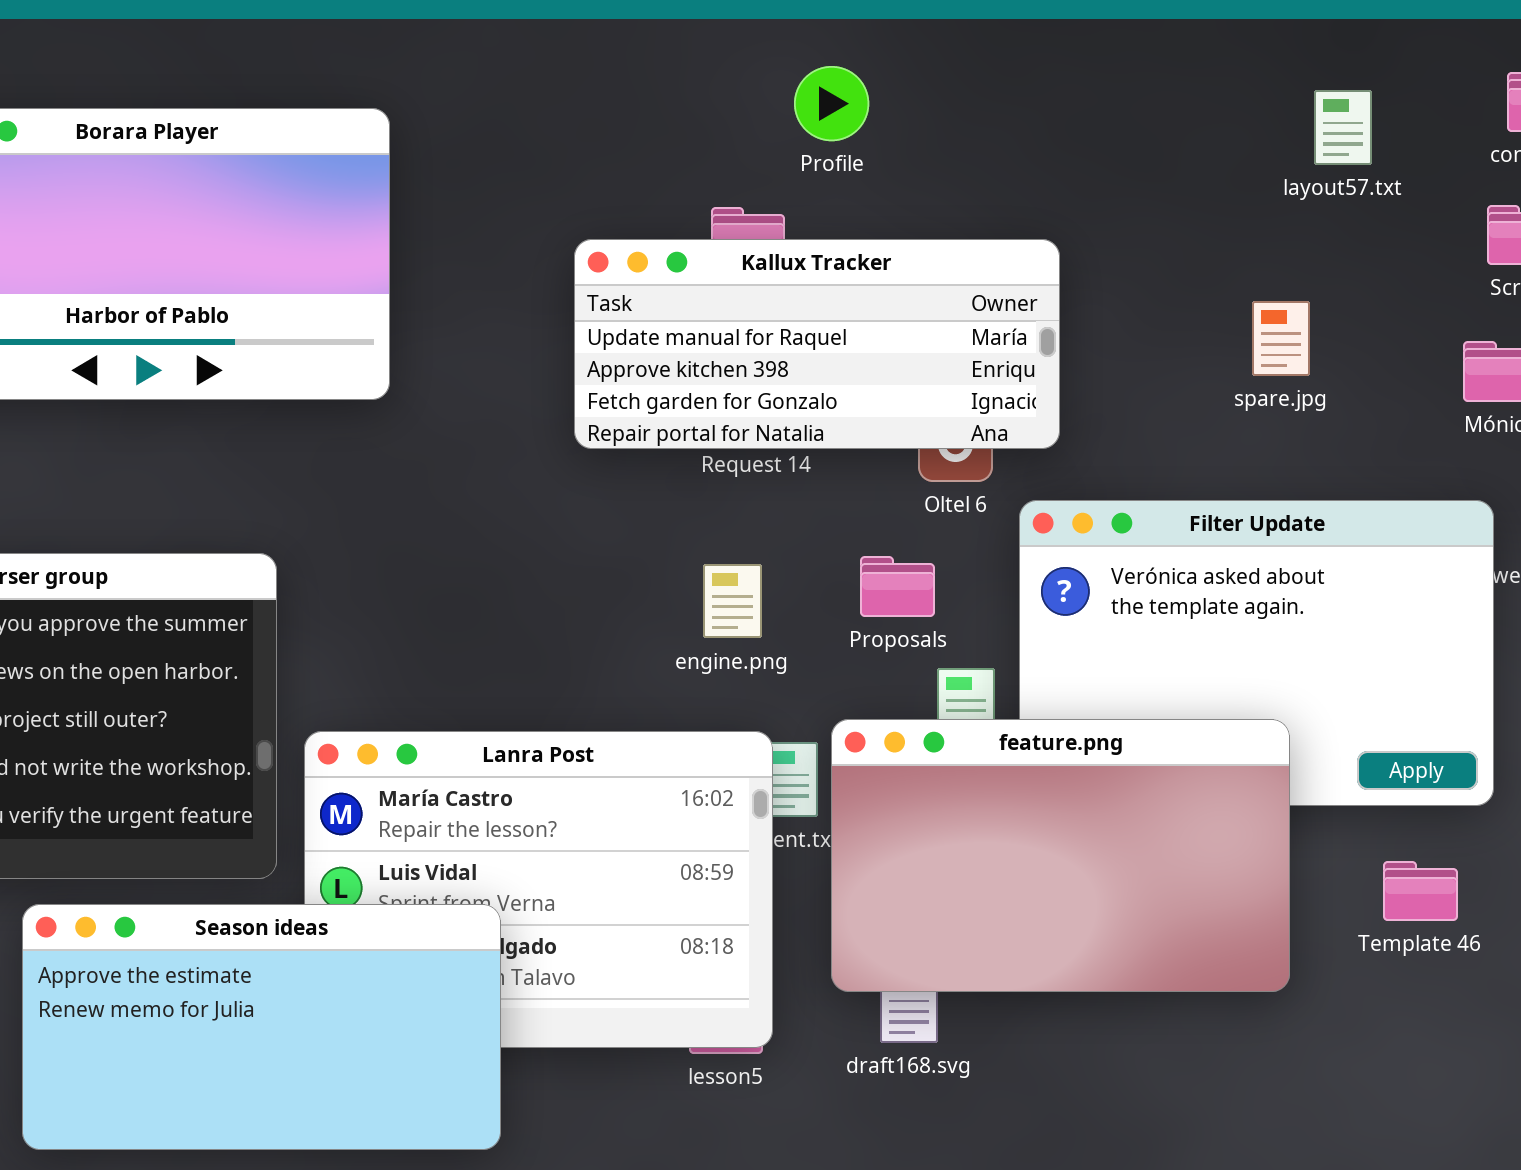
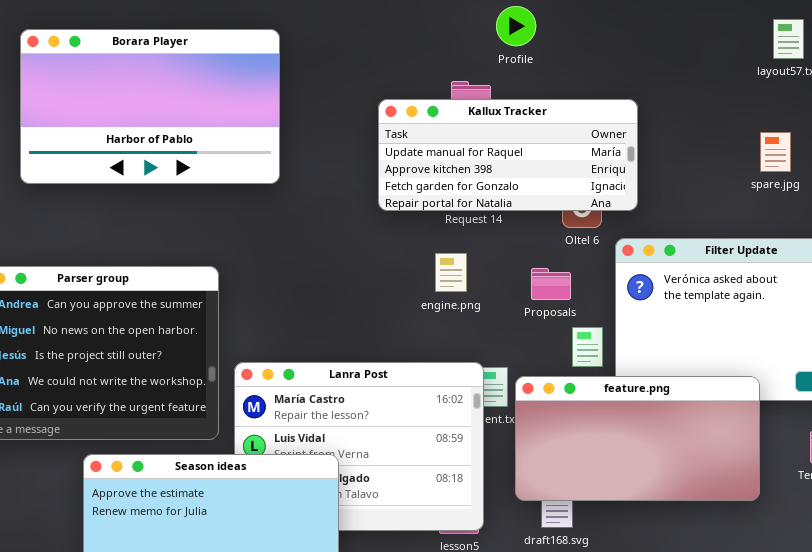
spare.jpg: [1252,301,1310,376] -> [760,132,791,172], moved
engine.png: [703,564,762,638] -> [435,253,467,292], moved
feature.png: [831,719,1290,992] -> [515,376,760,501], resized

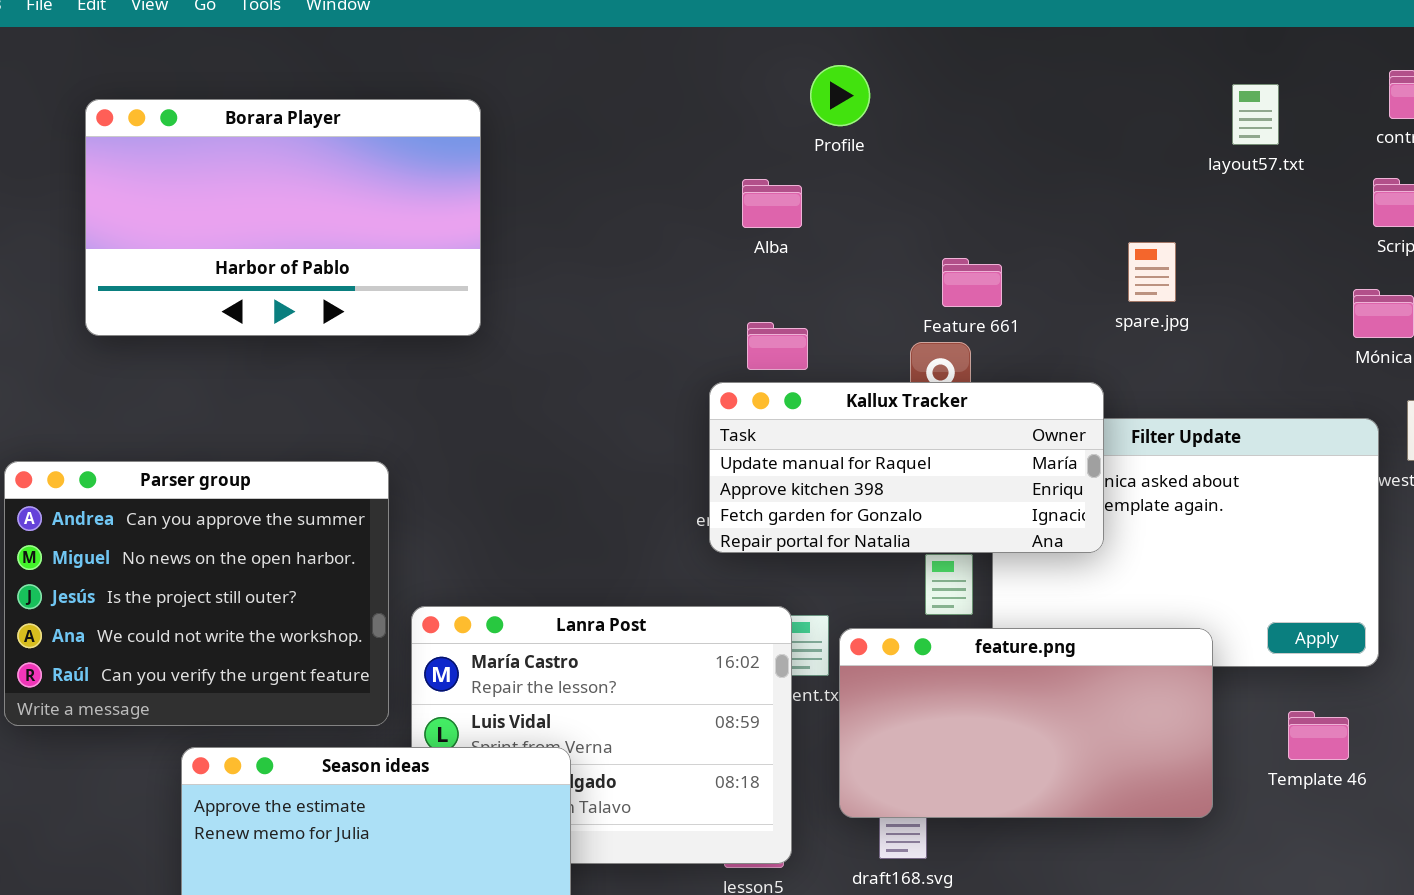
Kallux Tracker: [378,99,638,211] -> [709,382,1104,553], moved
spare.jpg: [760,132,791,172] -> [1128,242,1176,302], moved

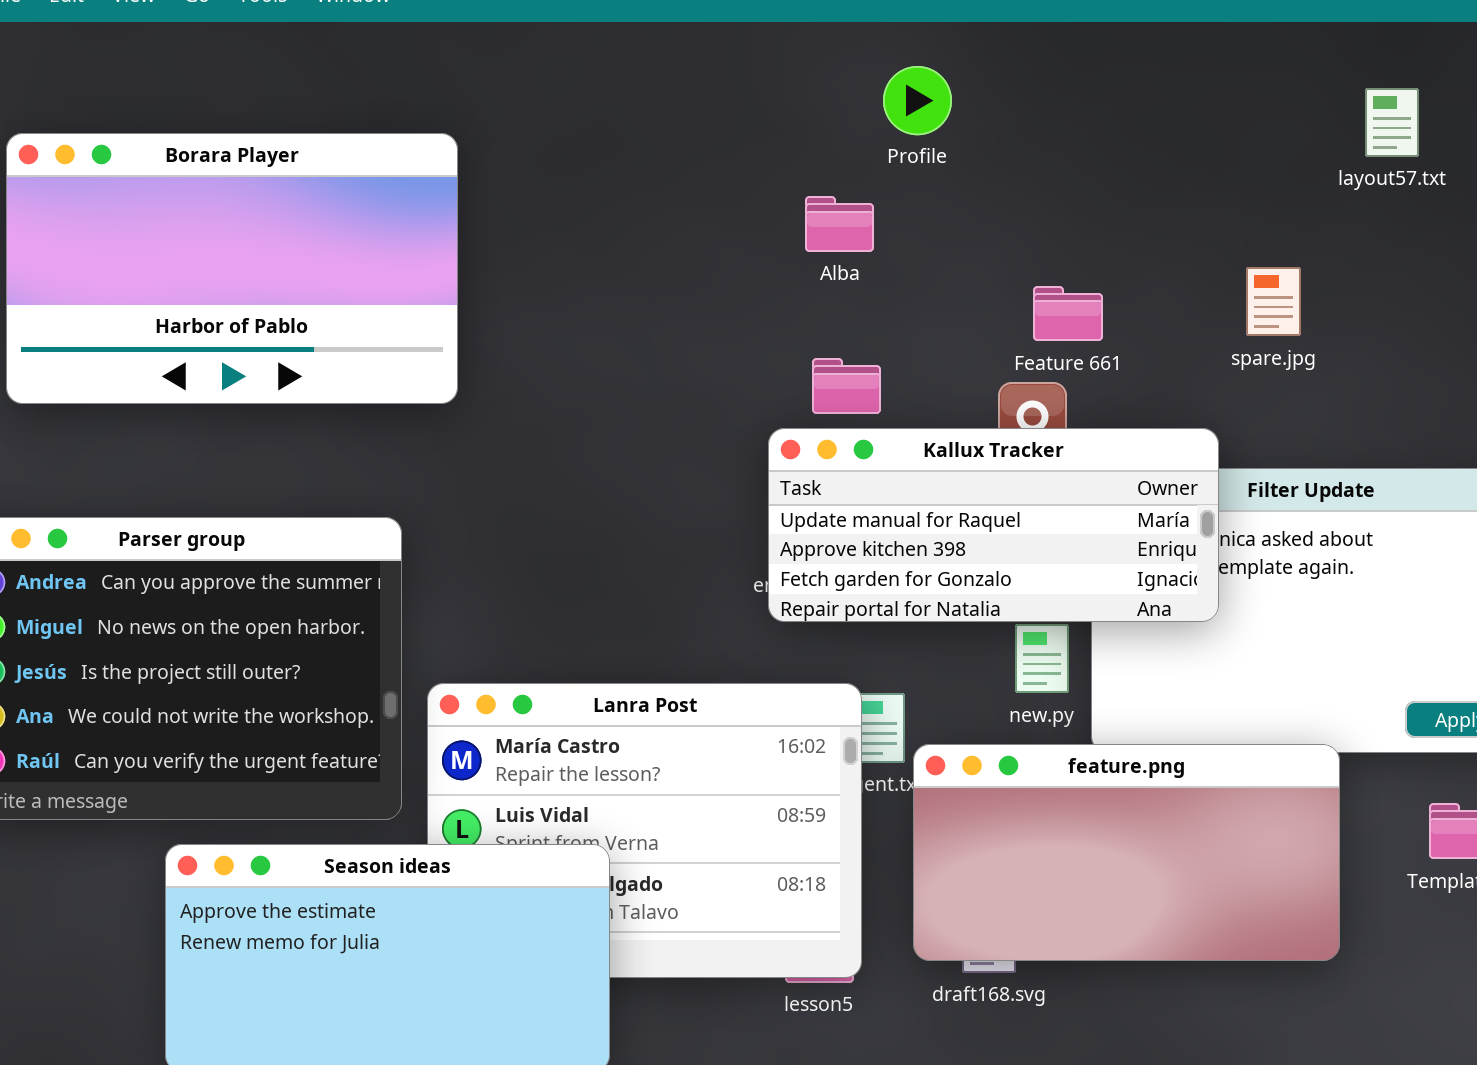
Borara Player: [85,99,481,336] -> [6,133,458,404], moved
feature.png: [839,628,1213,818] -> [913,744,1340,961], moved

